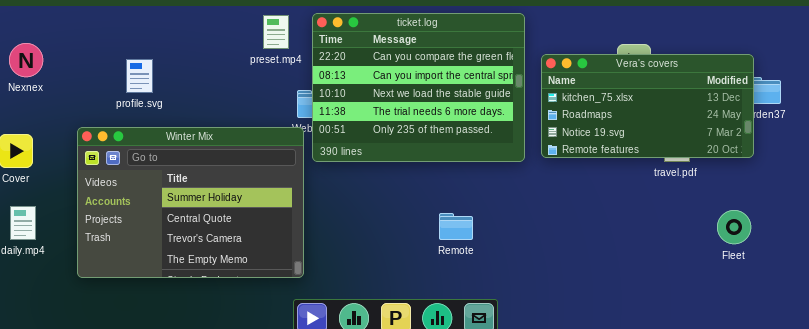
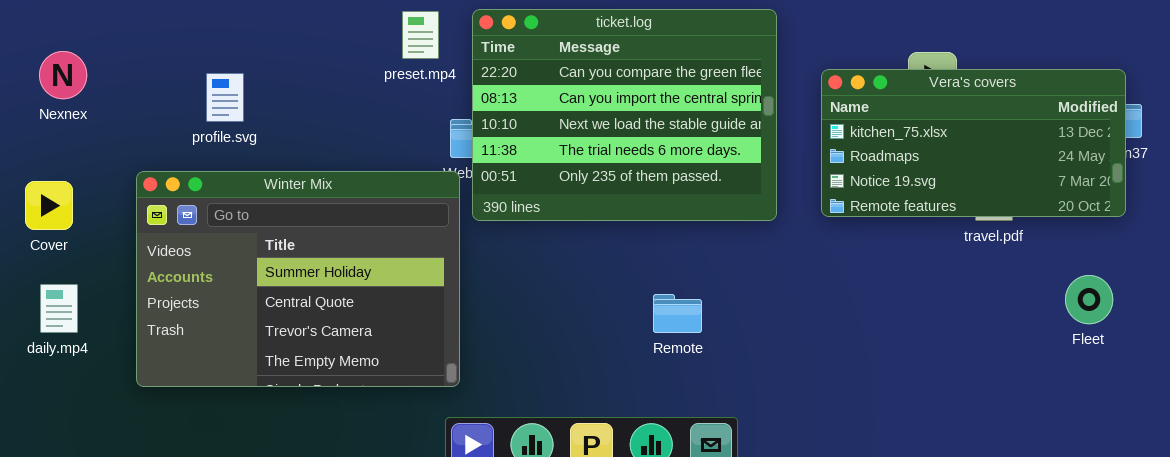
Vera's covers: [541,54,754,158] -> [821,69,1126,217], moved
Fleet: [717,210,751,244] -> [1065,275,1113,324], moved

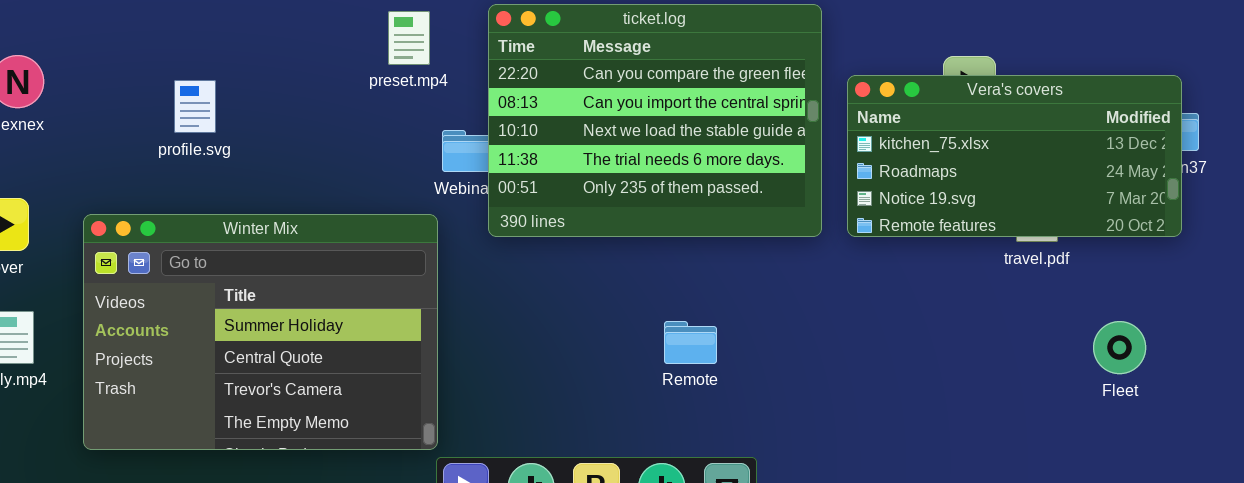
ticket.log: [472,9,777,221] -> [488,4,822,237], moved
Winter Mix: [136,171,460,387] -> [83,214,438,450], moved
Fleet: [1065,275,1113,324] -> [1093,321,1146,374], moved

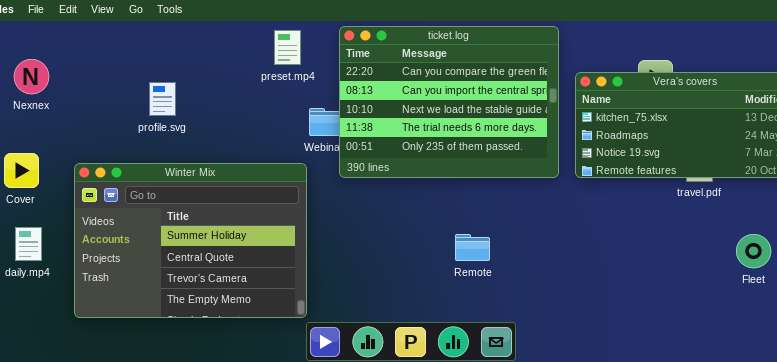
profile.svg: [174,80,216,133] -> [149,82,176,116], moved

